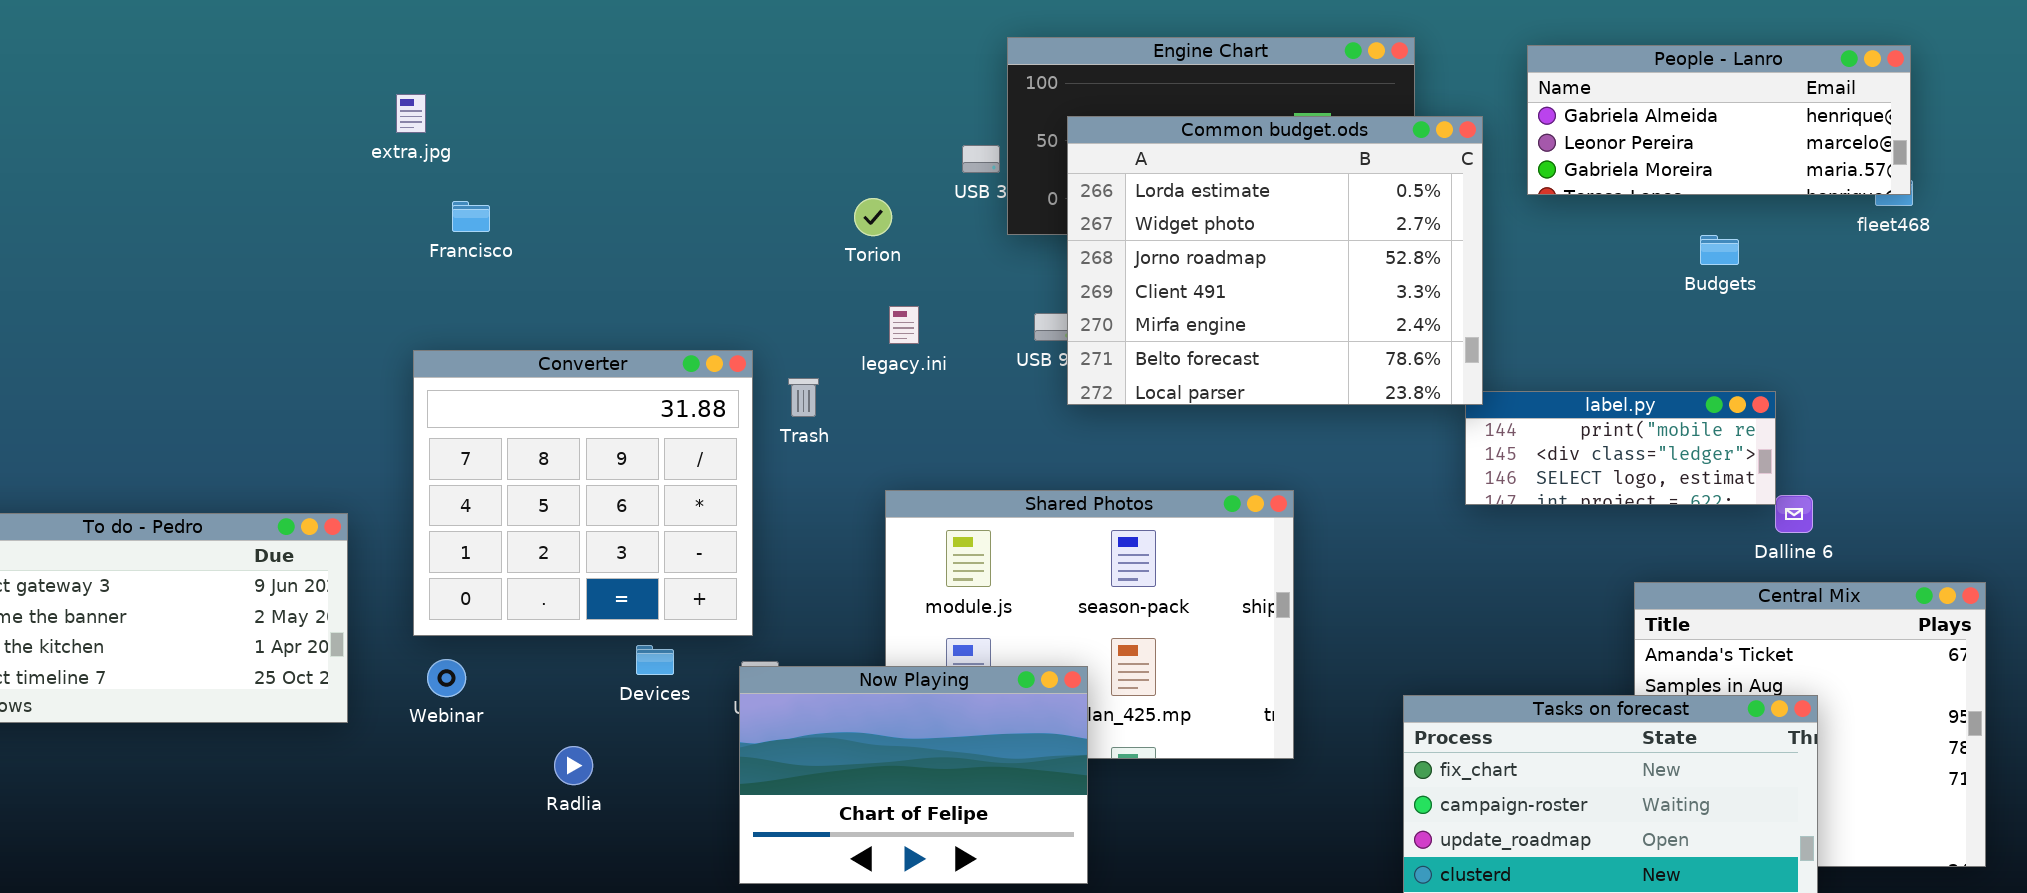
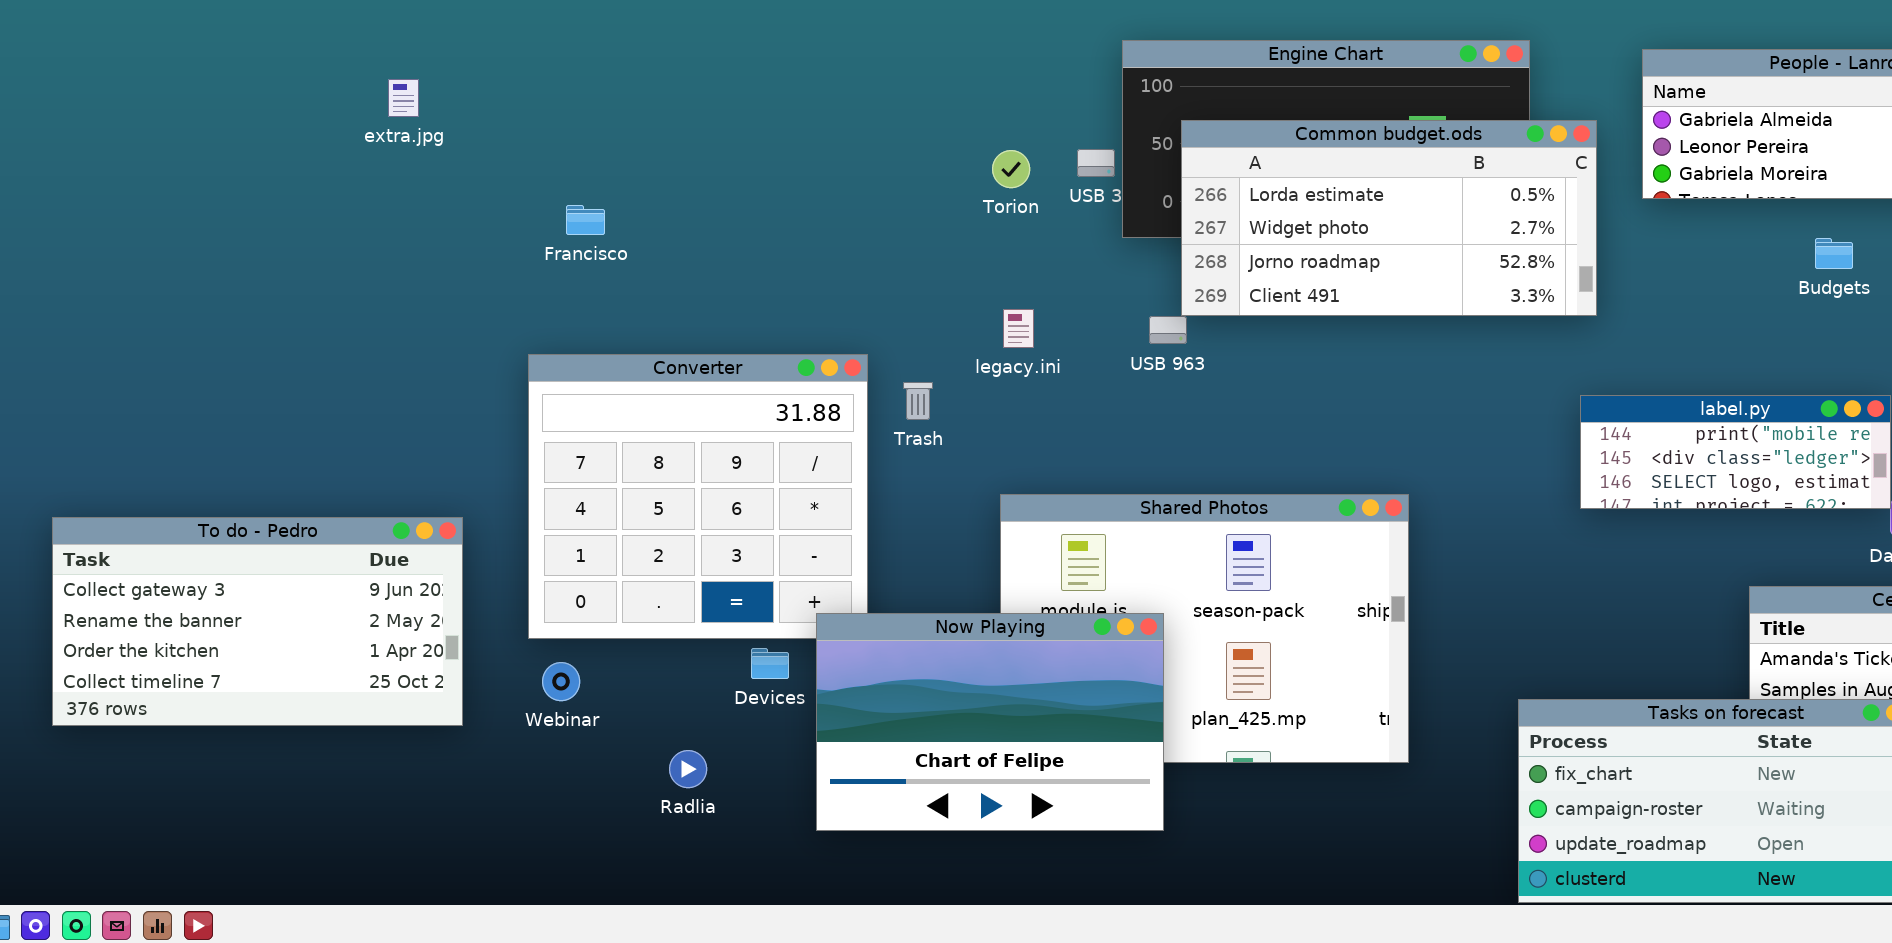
extra.jpg: [396,94,426,133] -> [388,79,419,117], moved
Common budget.ods: [1067,116,1483,405] -> [1181,120,1597,316], resized
Torion: [854,198,892,236] -> [992,150,1030,188], moved
Now Playing: [739,666,1088,884] -> [816,613,1164,831], moved

